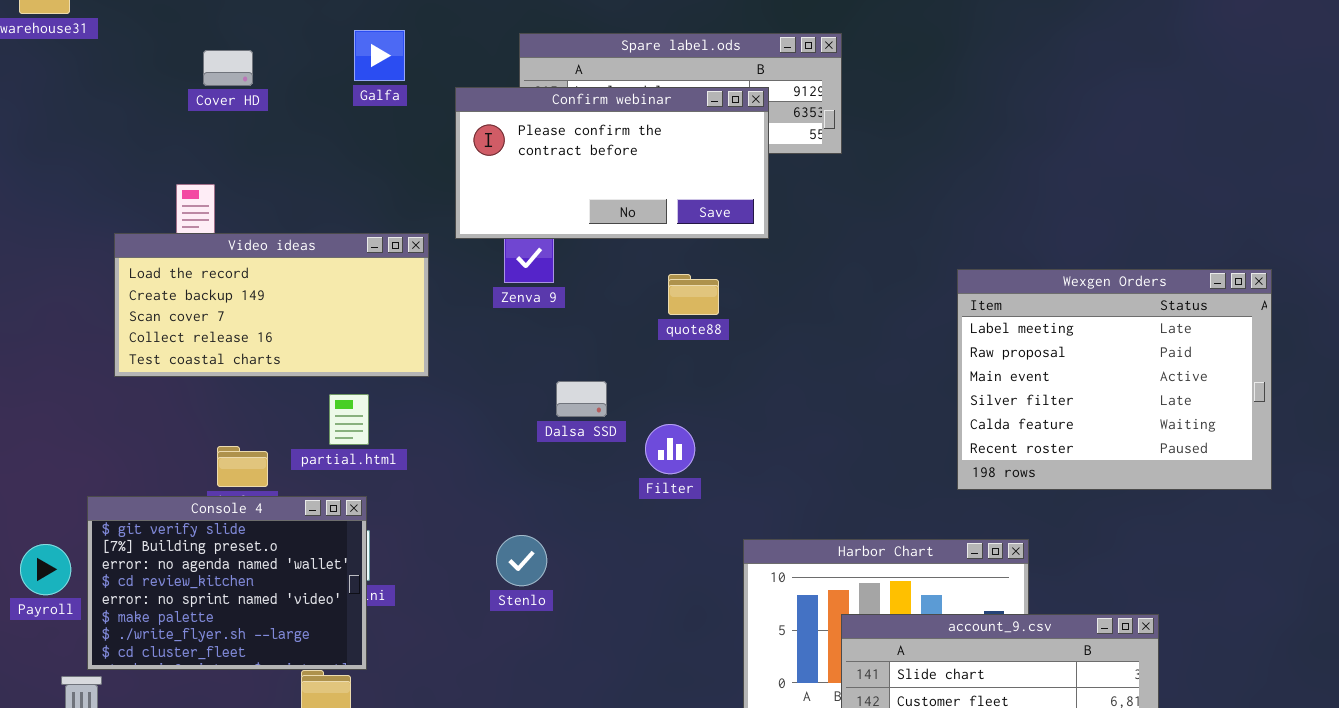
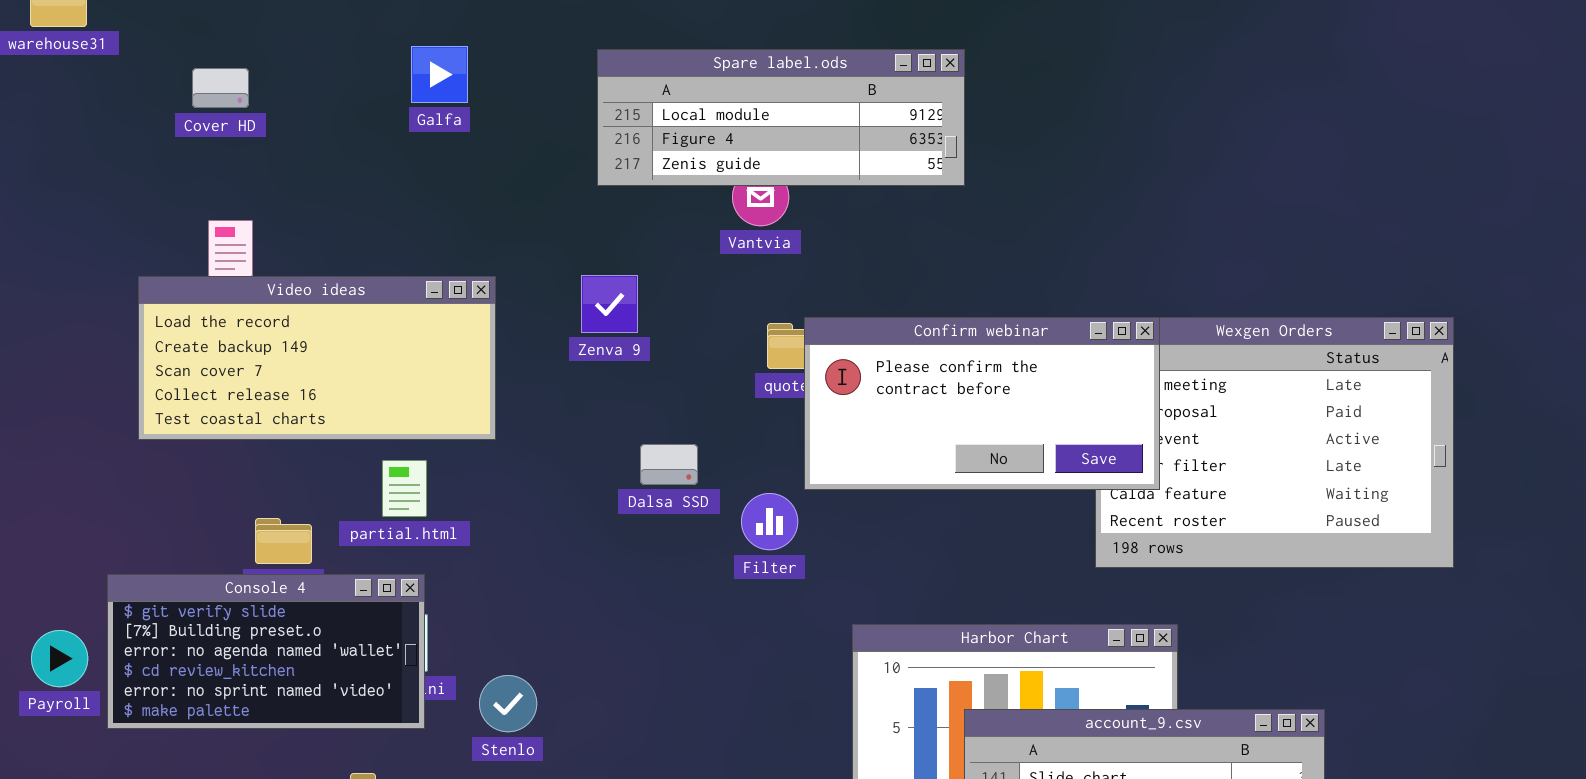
Cover HD: [203,50,253,86] -> [192,68,249,108], moved
Confirm webinar: [455,87,769,239] -> [804,317,1160,490], moved
Console 4: [87,496,367,670] -> [107,574,425,729], resized
Stenlo: [496,535,547,586] -> [479,675,537,732], moved

